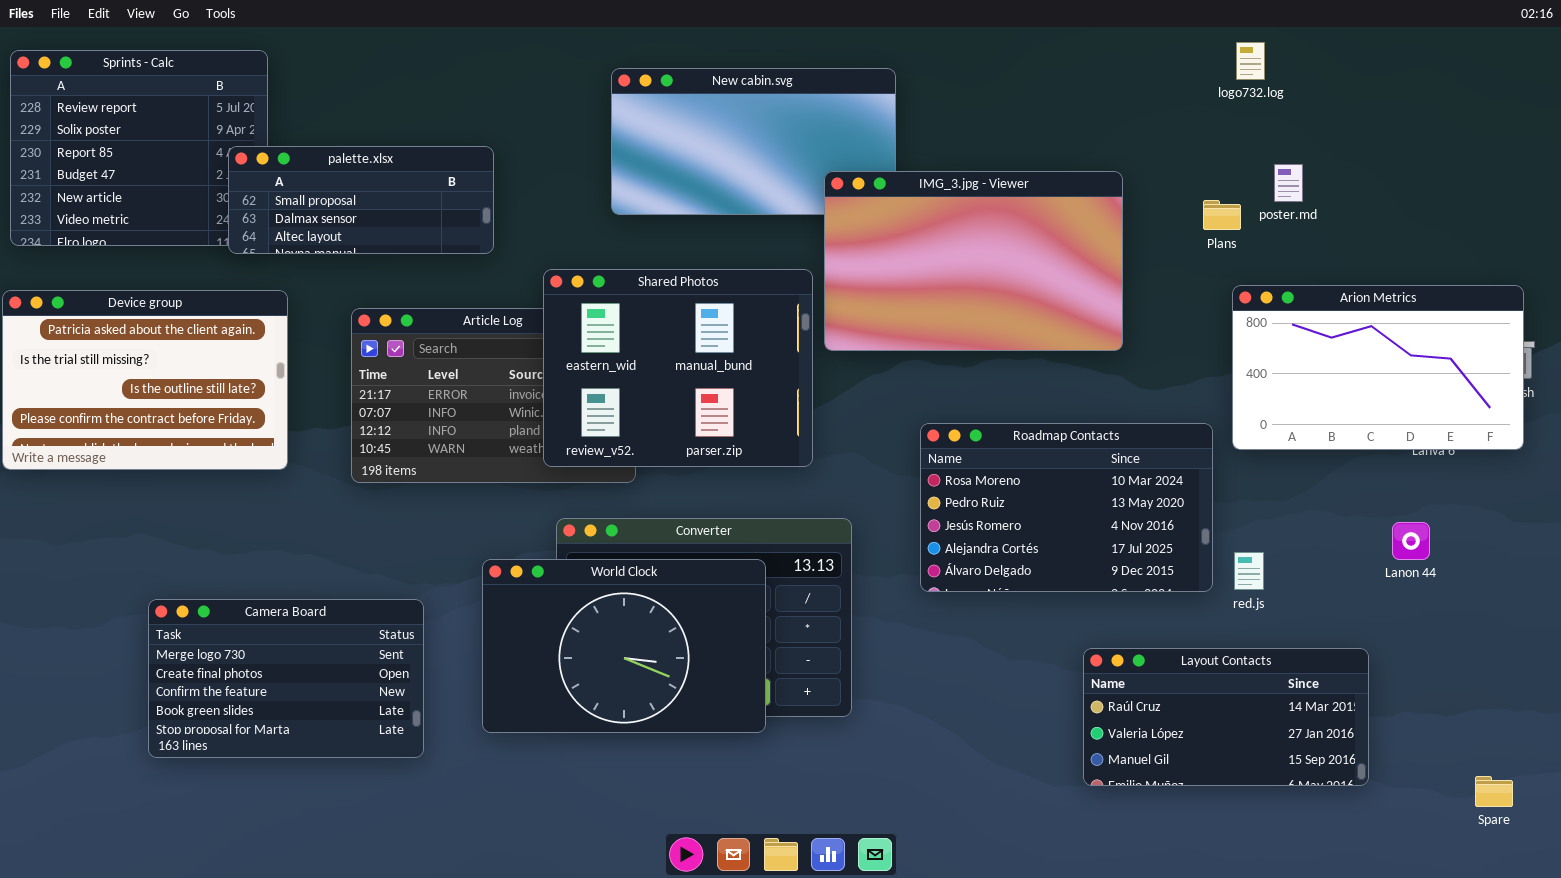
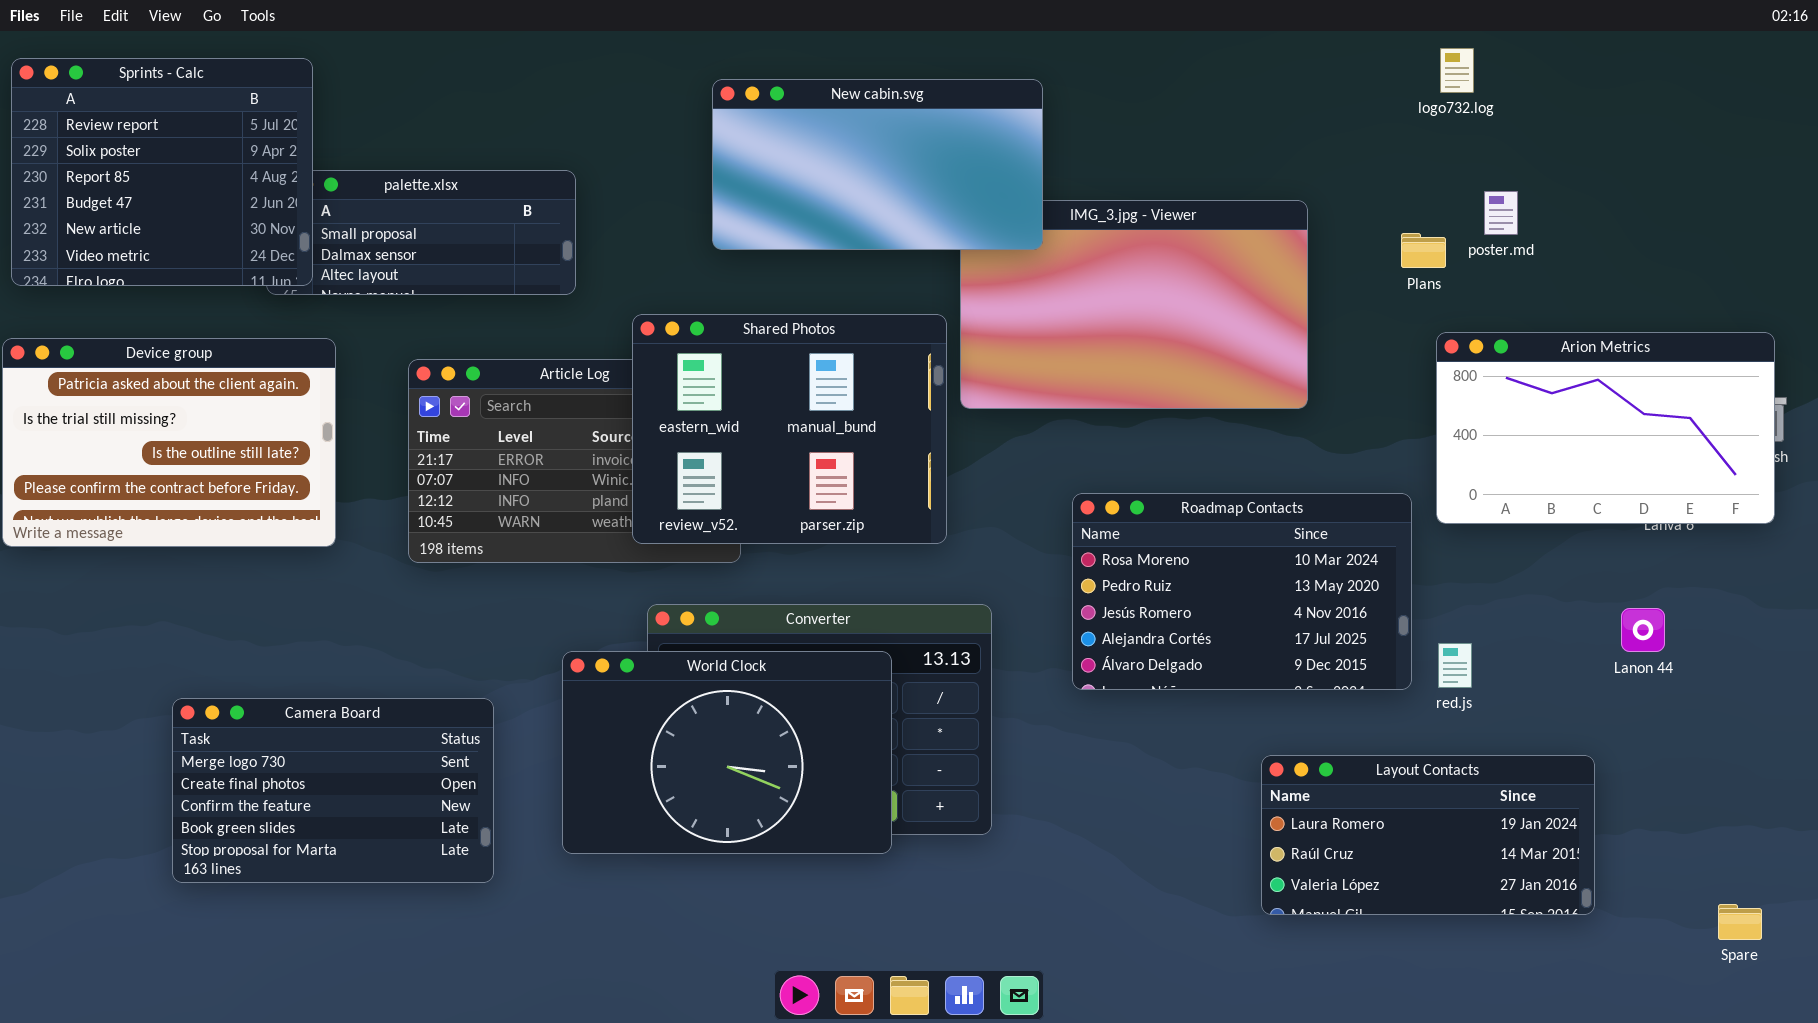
Sprints - Calc: [10,50,268,246] -> [11,58,313,286], raised
New cabin.svg: [611,68,896,215] -> [712,79,1043,250], raised
Layout Contacts: [1083,648,1369,786] -> [1261,755,1595,915], scrolled up 1 row

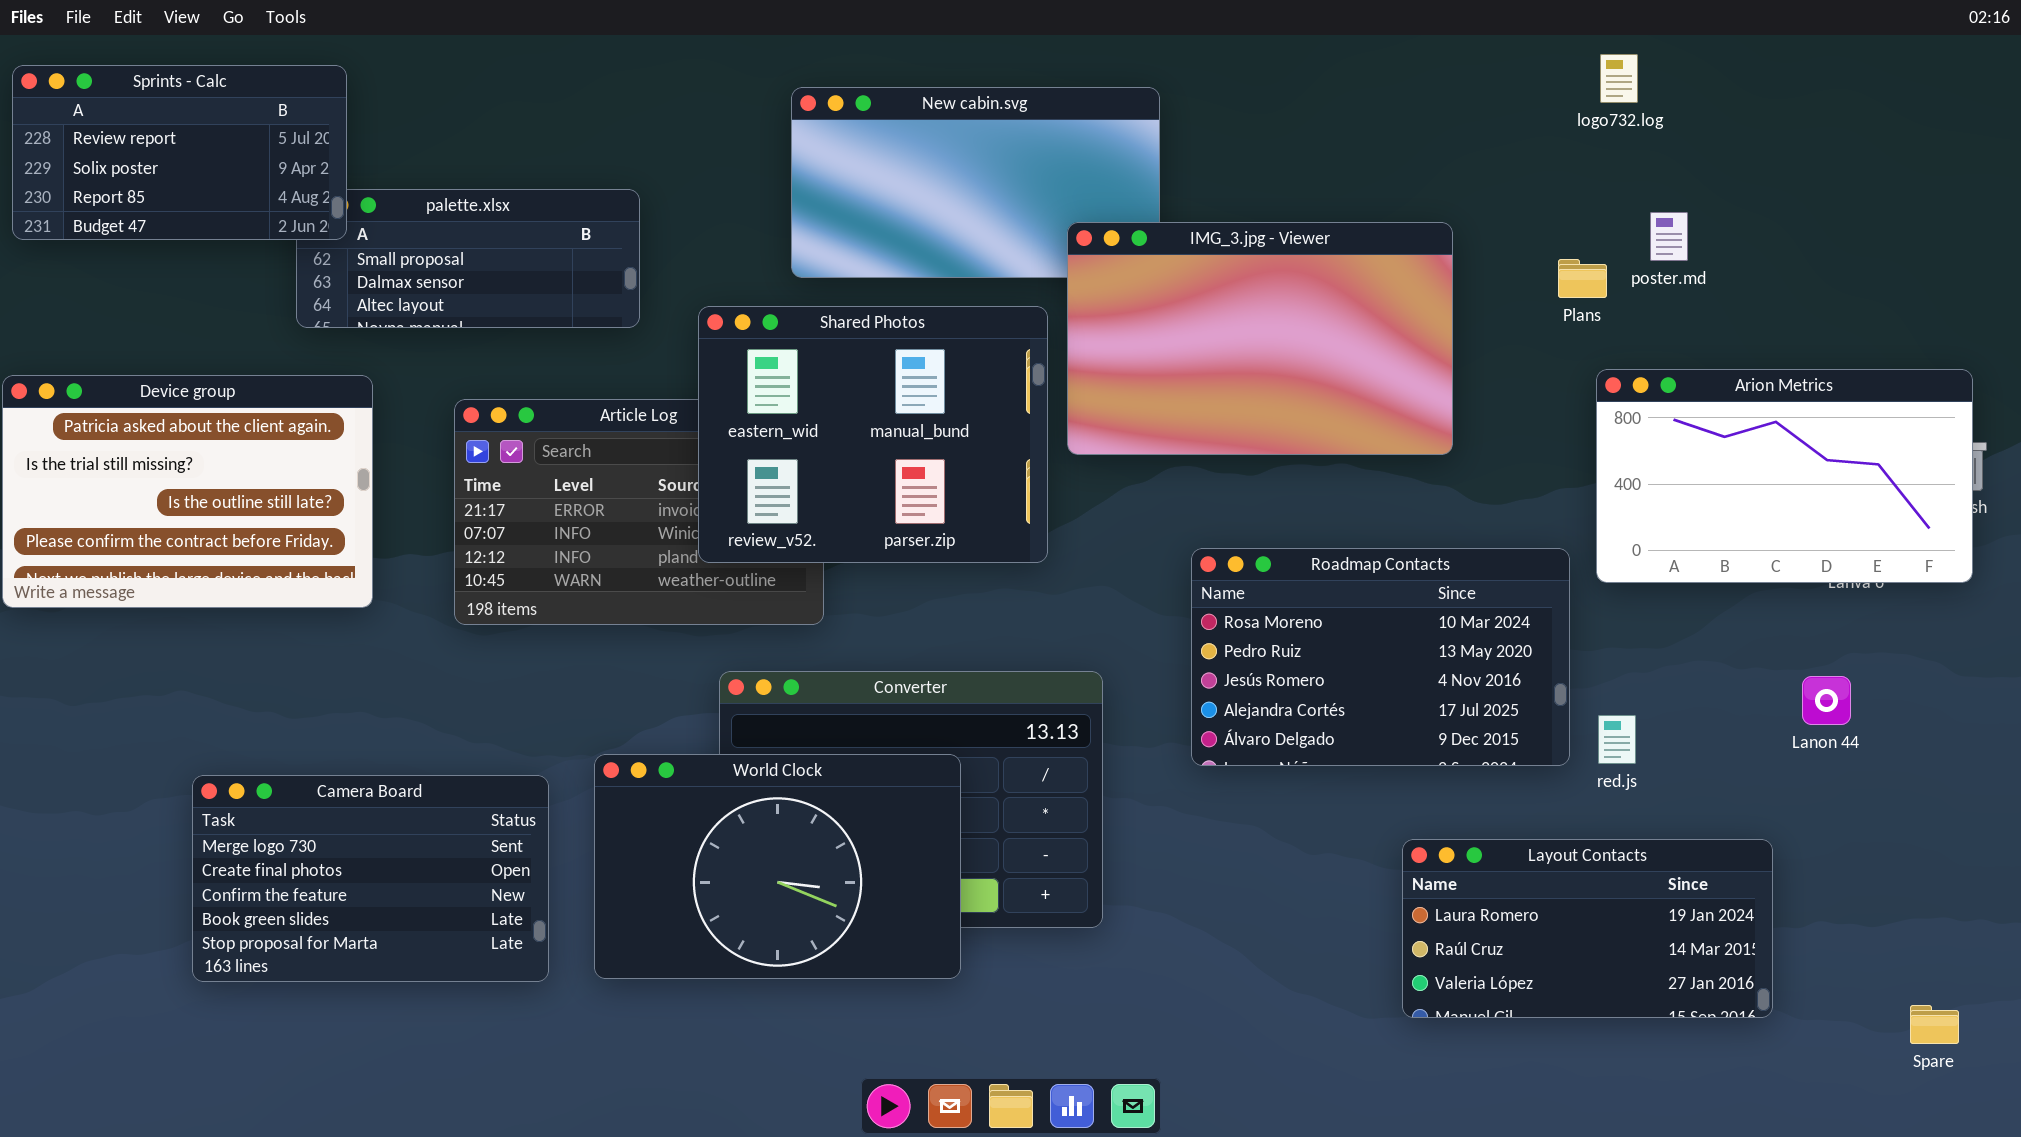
Sprints - Calc: [11,58,313,286] -> [12,65,347,240], resized
IMG_3.jpg - Viewer: [960,200,1308,409] -> [1067,222,1453,455], raised
Shared Photos: [632,314,947,544] -> [698,306,1048,563], moved
World Clock: [562,651,892,854] -> [594,754,961,979], moved

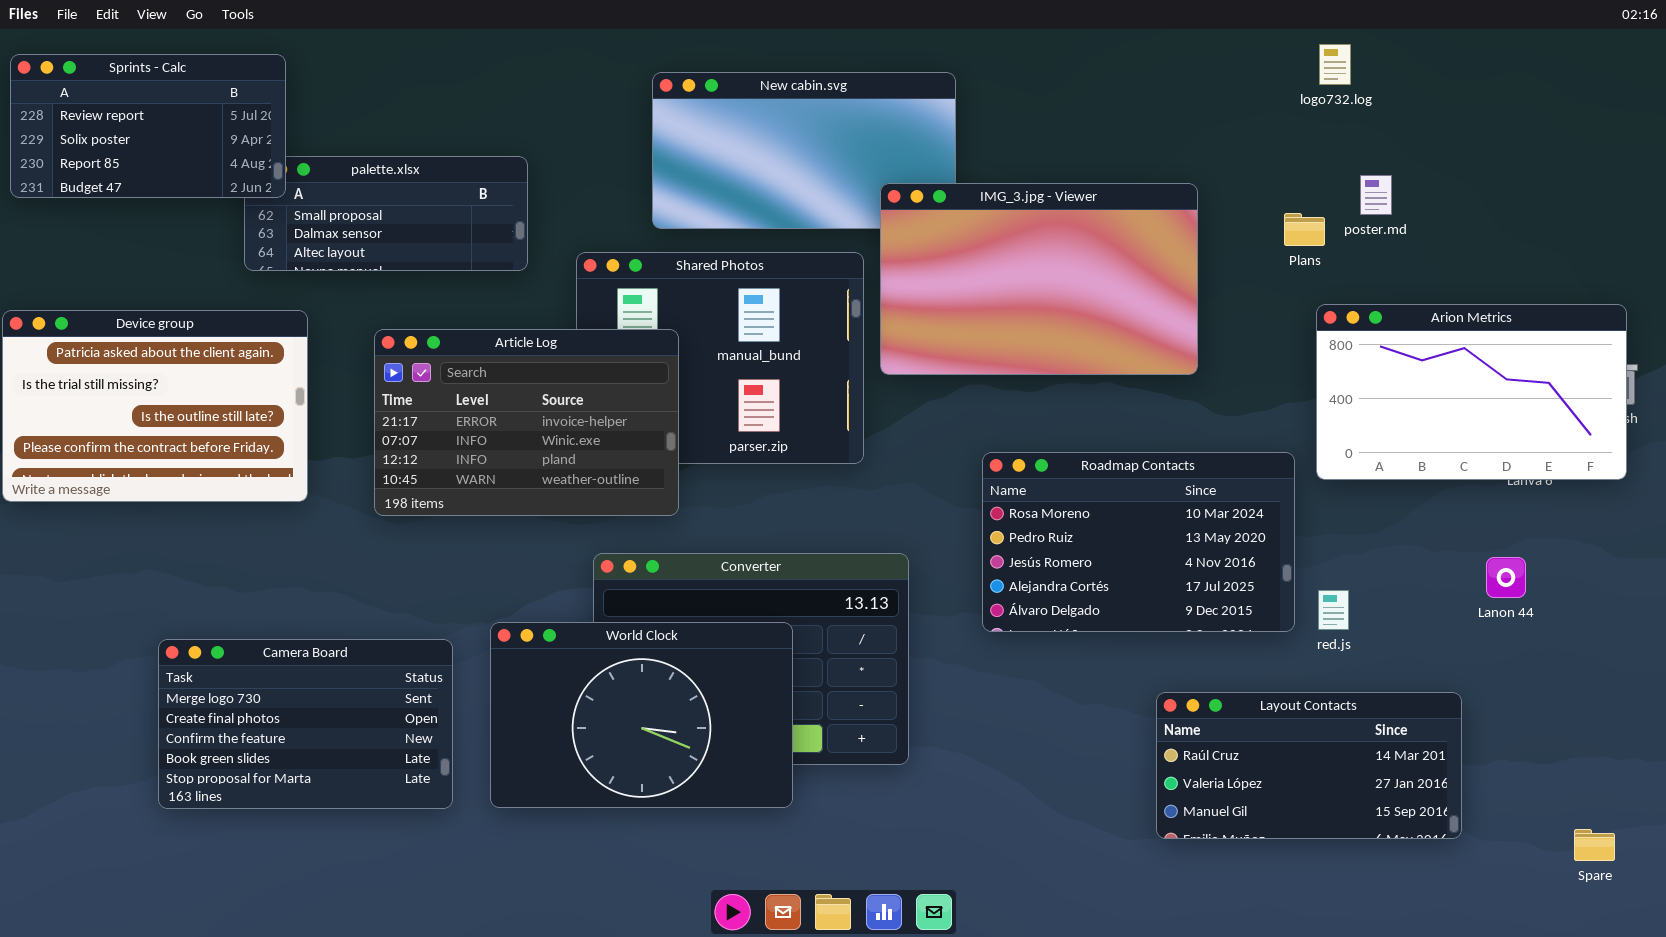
Article Log: [454,399,824,625] -> [374,329,679,516], raised
Layout Contacts: [1402,839,1773,1018] -> [1156,692,1462,839], scrolled down 1 row

